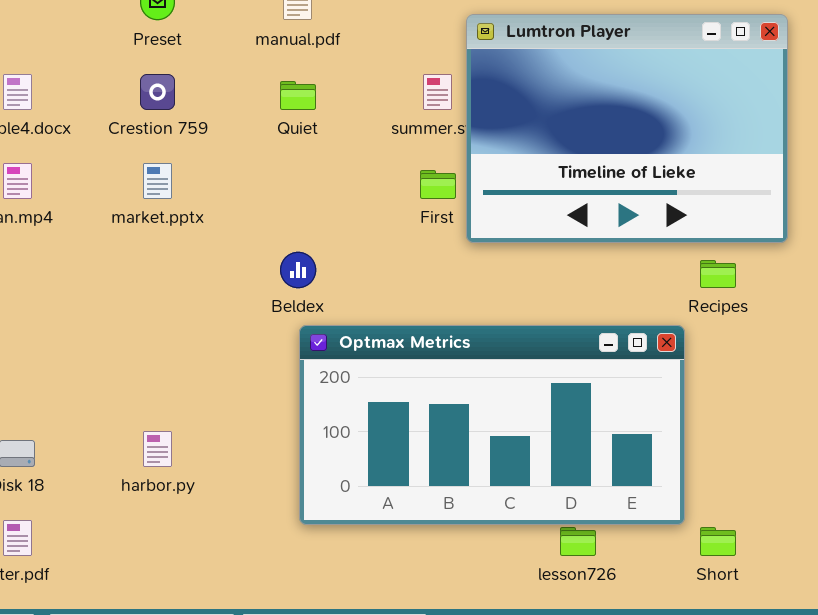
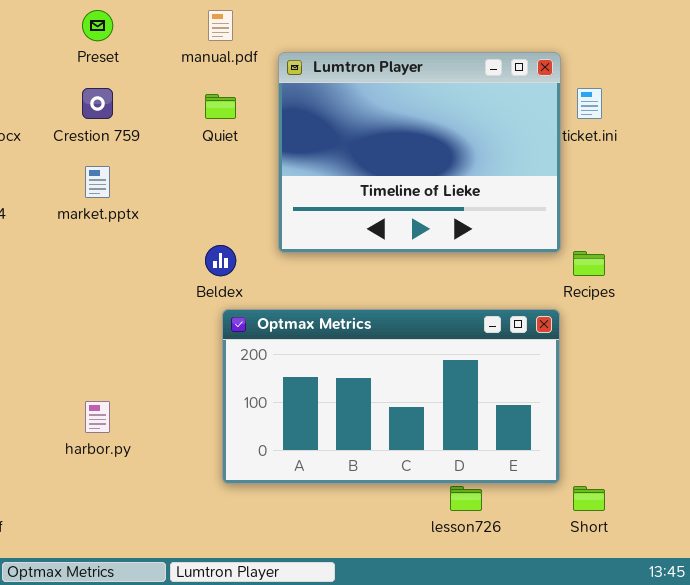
Lumtron Player: [466,14,788,243] -> [278,52,561,253], moved

